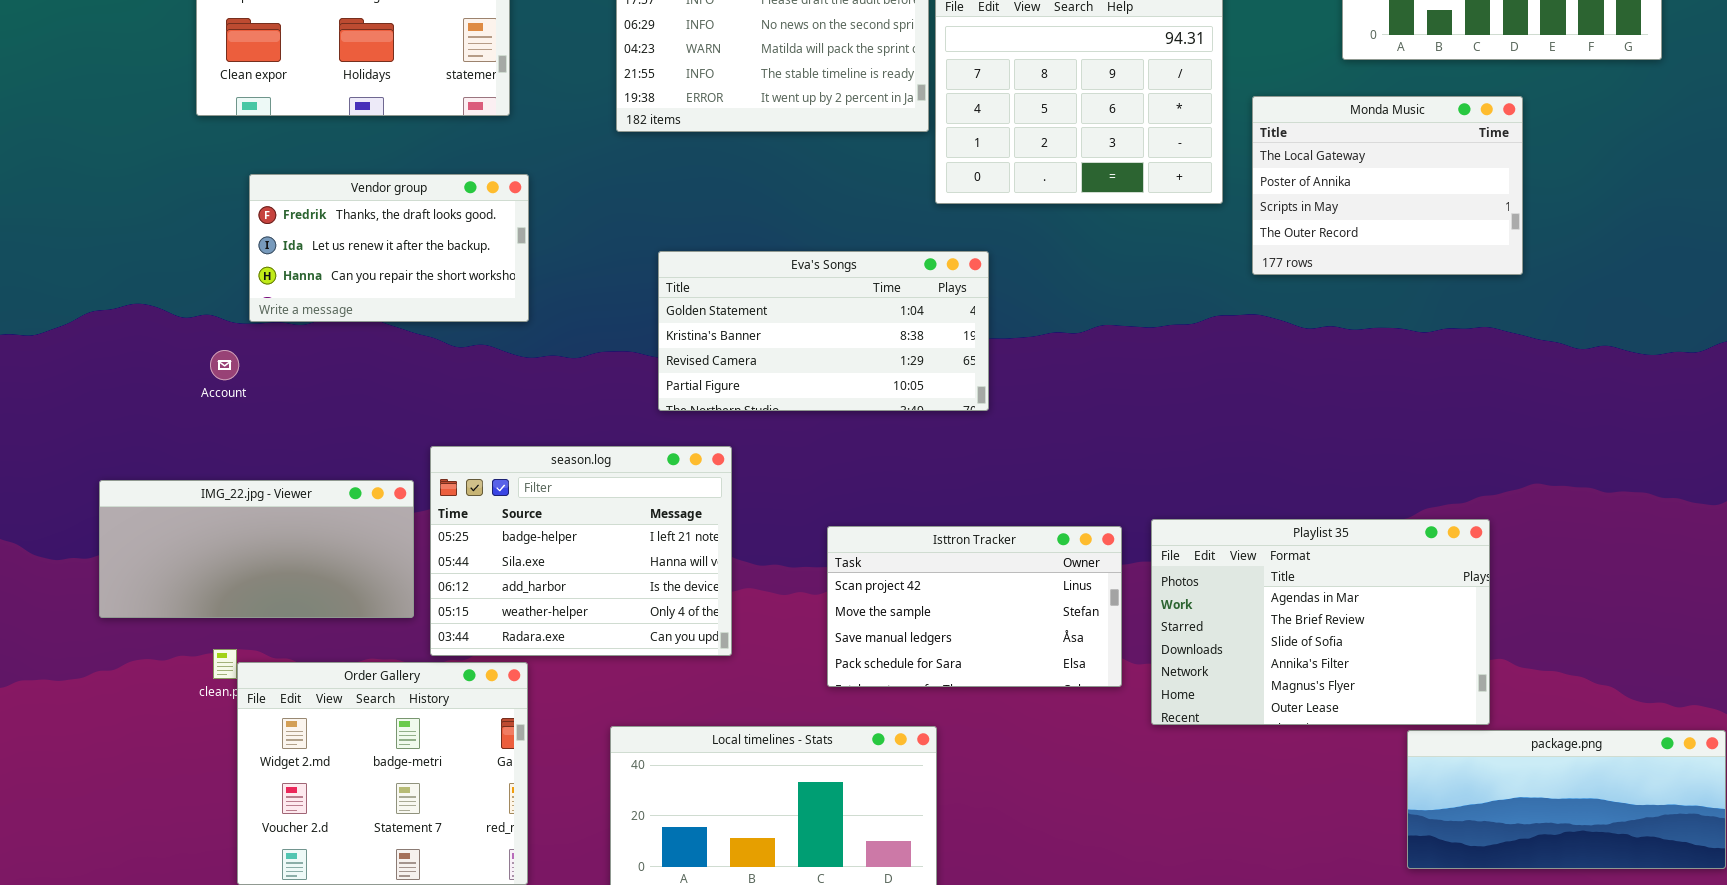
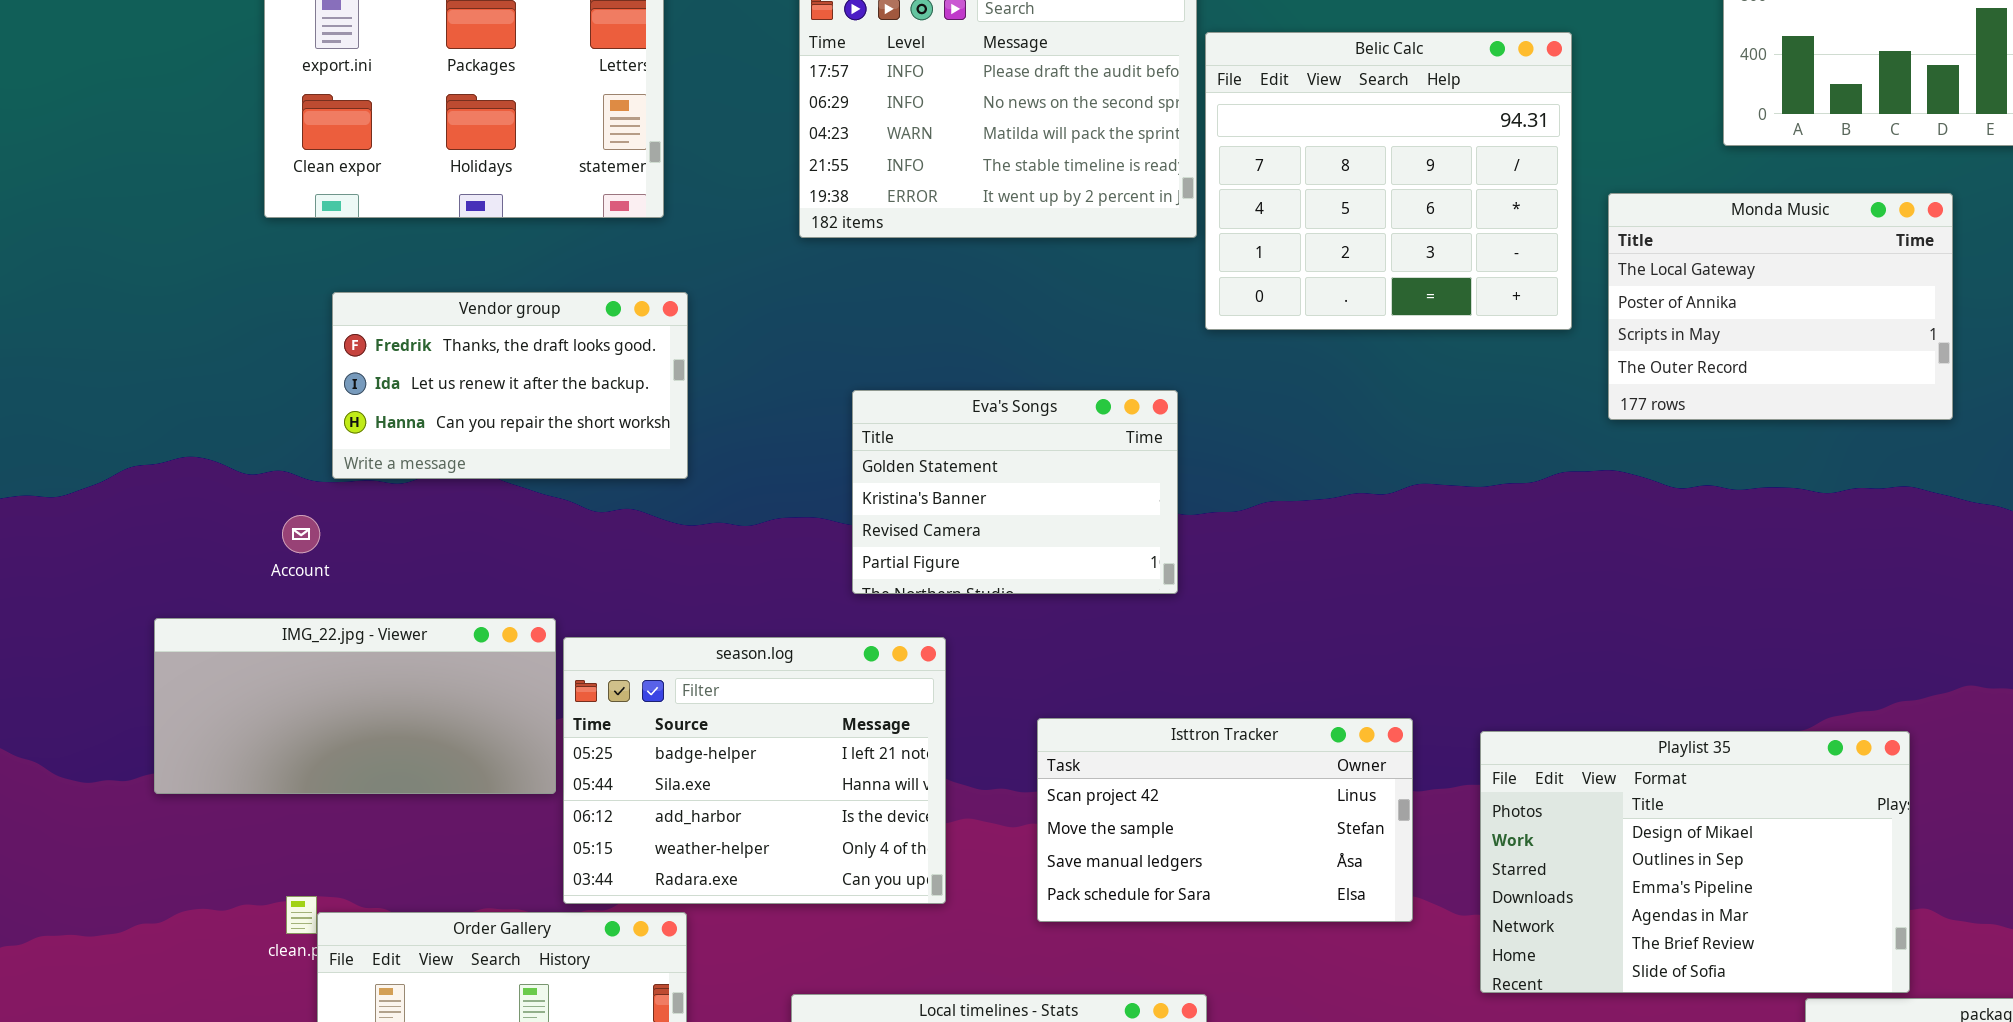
Eva's Songs: [658,251,989,411] -> [852,390,1178,594], resized
IMG_22.jpg - Viewer: [99,480,414,618] -> [154,618,556,794], moved
Playlist 35: [1151,519,1490,725] -> [1480,731,1910,993], scrolled up 3 rows
Isttron Tracker: [827,526,1122,687] -> [1037,718,1413,922], moved

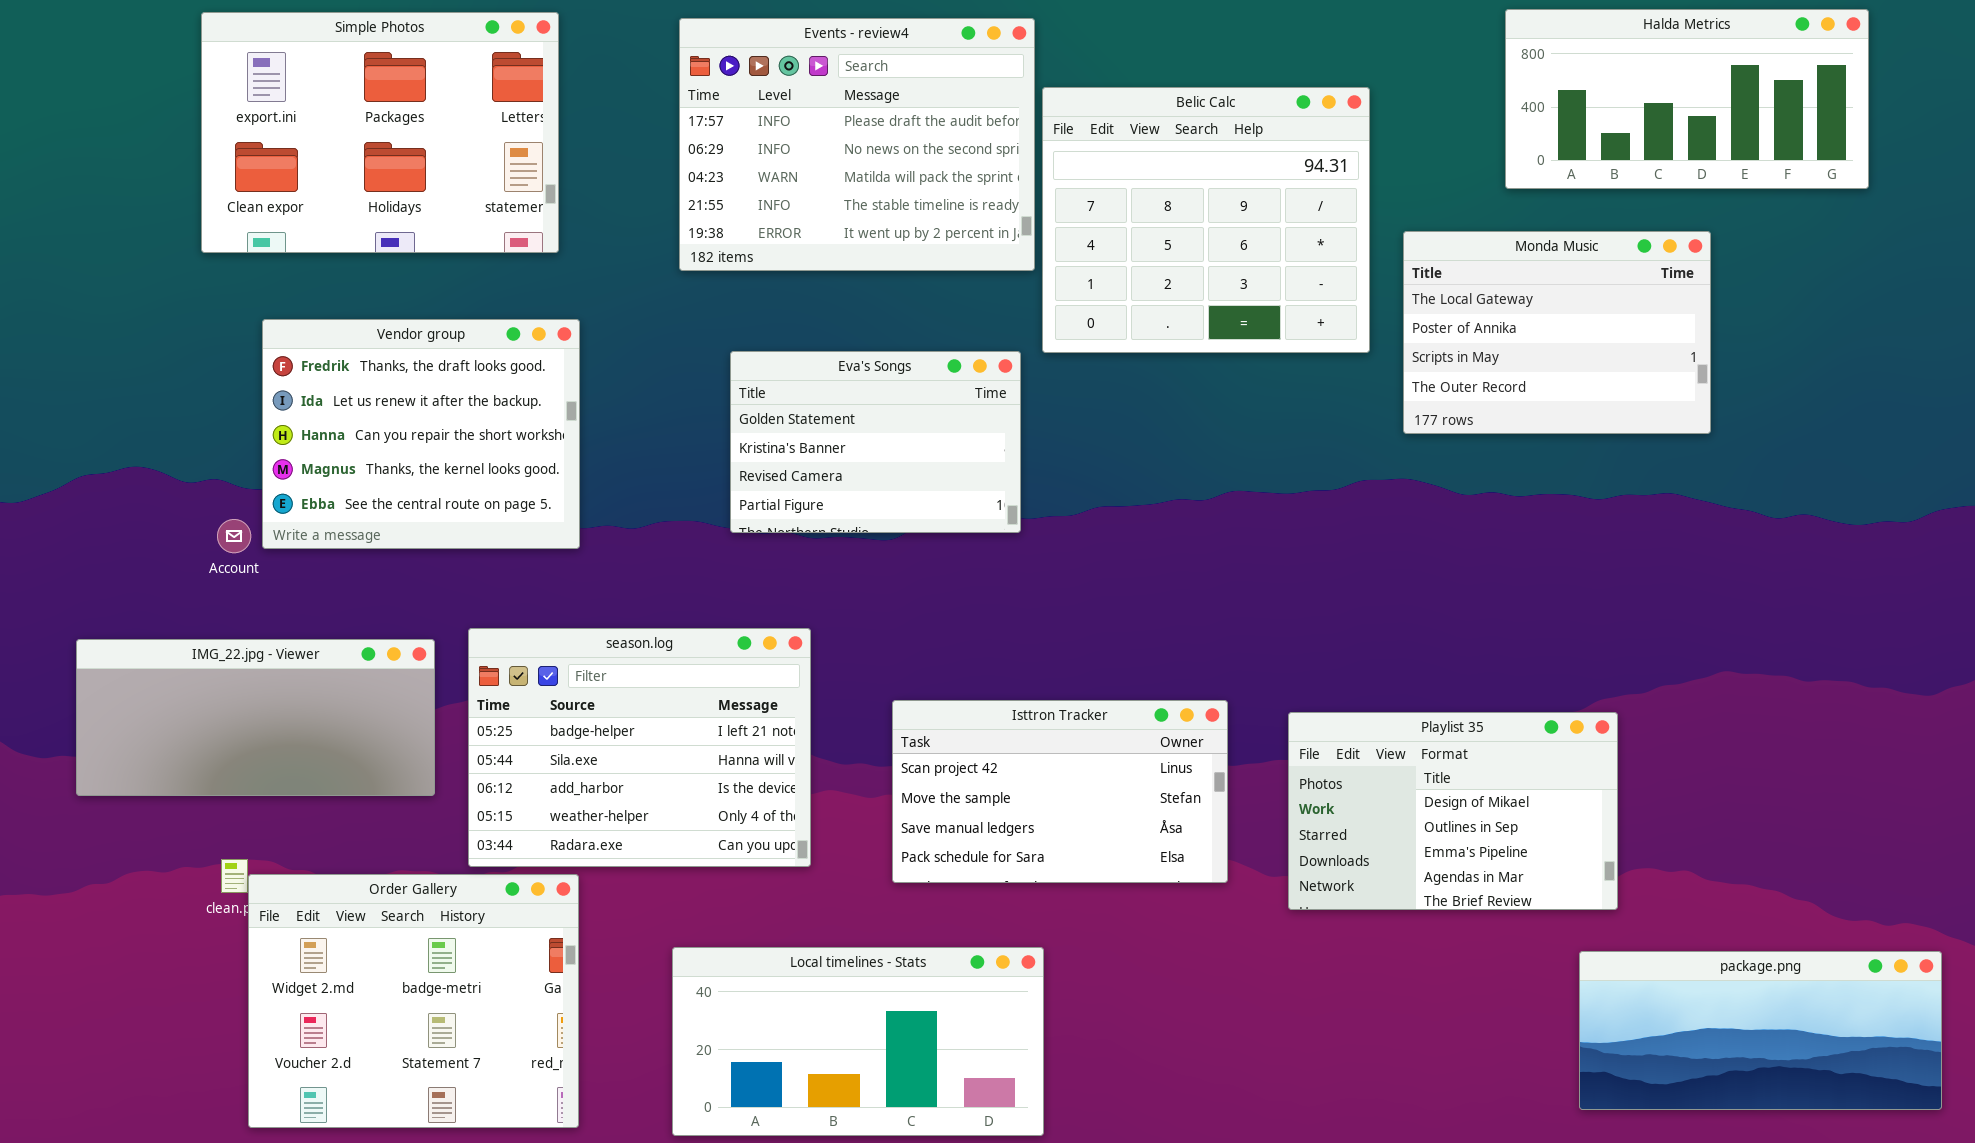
Vendor group: [332,292,688,479] -> [262,319,580,549], resized
Eva's Songs: [852,390,1178,594] -> [730,351,1021,533], moved
IMG_22.jpg - Viewer: [154,618,556,794] -> [76,639,435,796], moved
Playlist 35: [1480,731,1910,993] -> [1288,712,1618,910], resized

